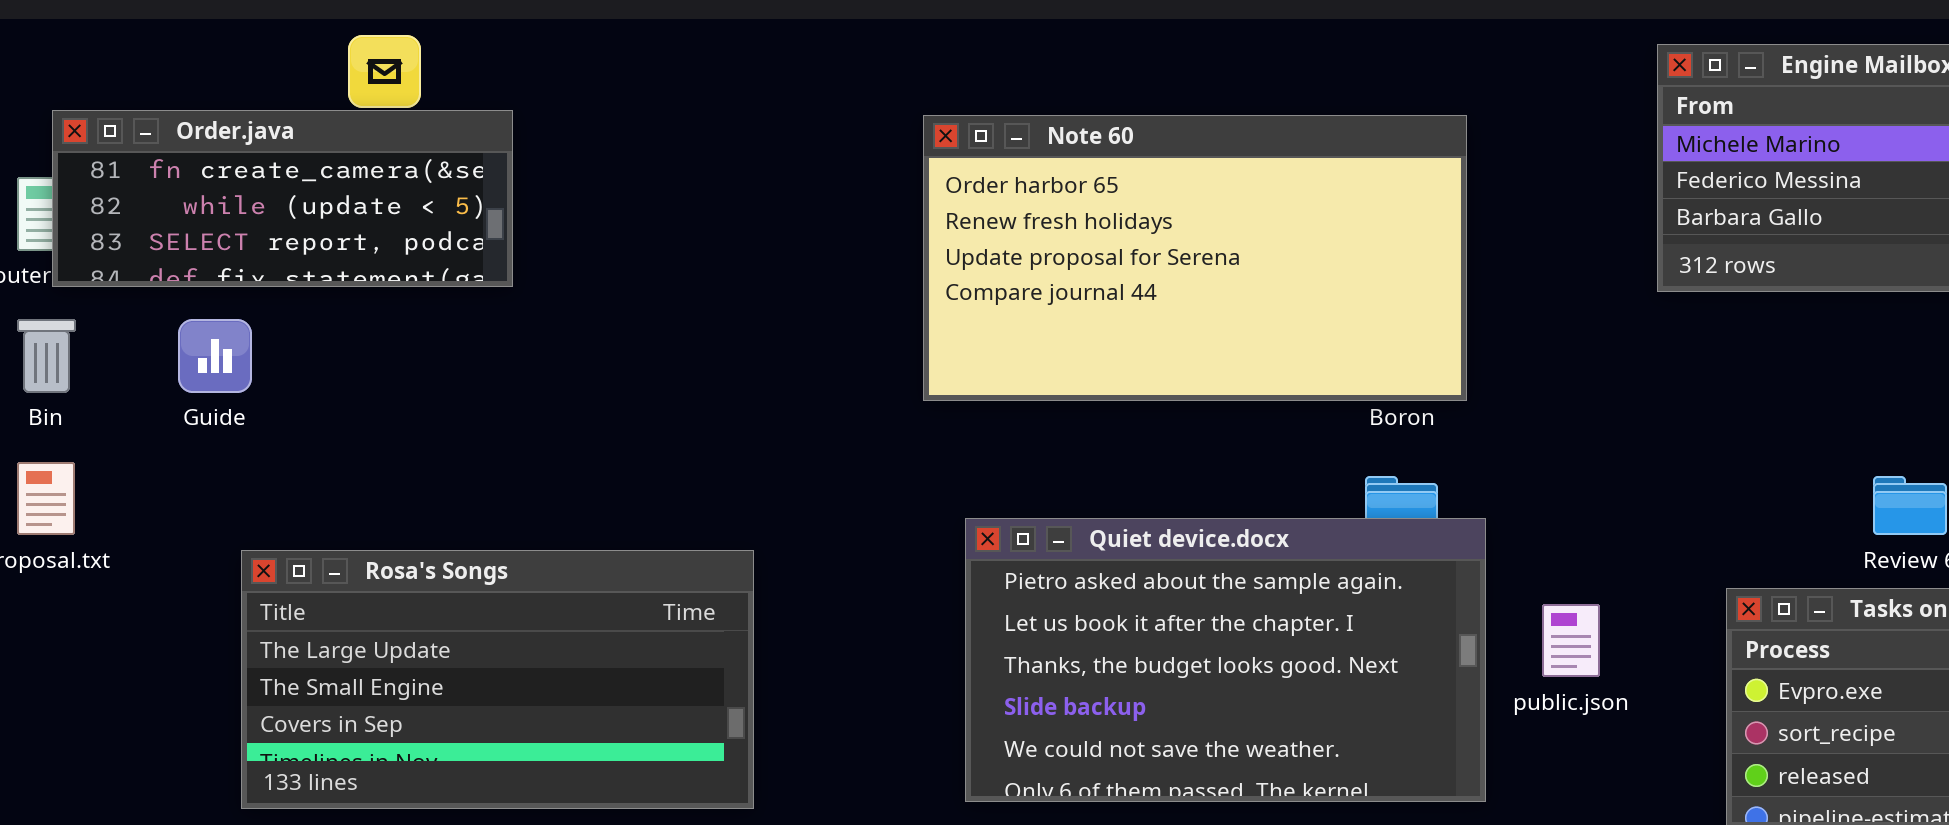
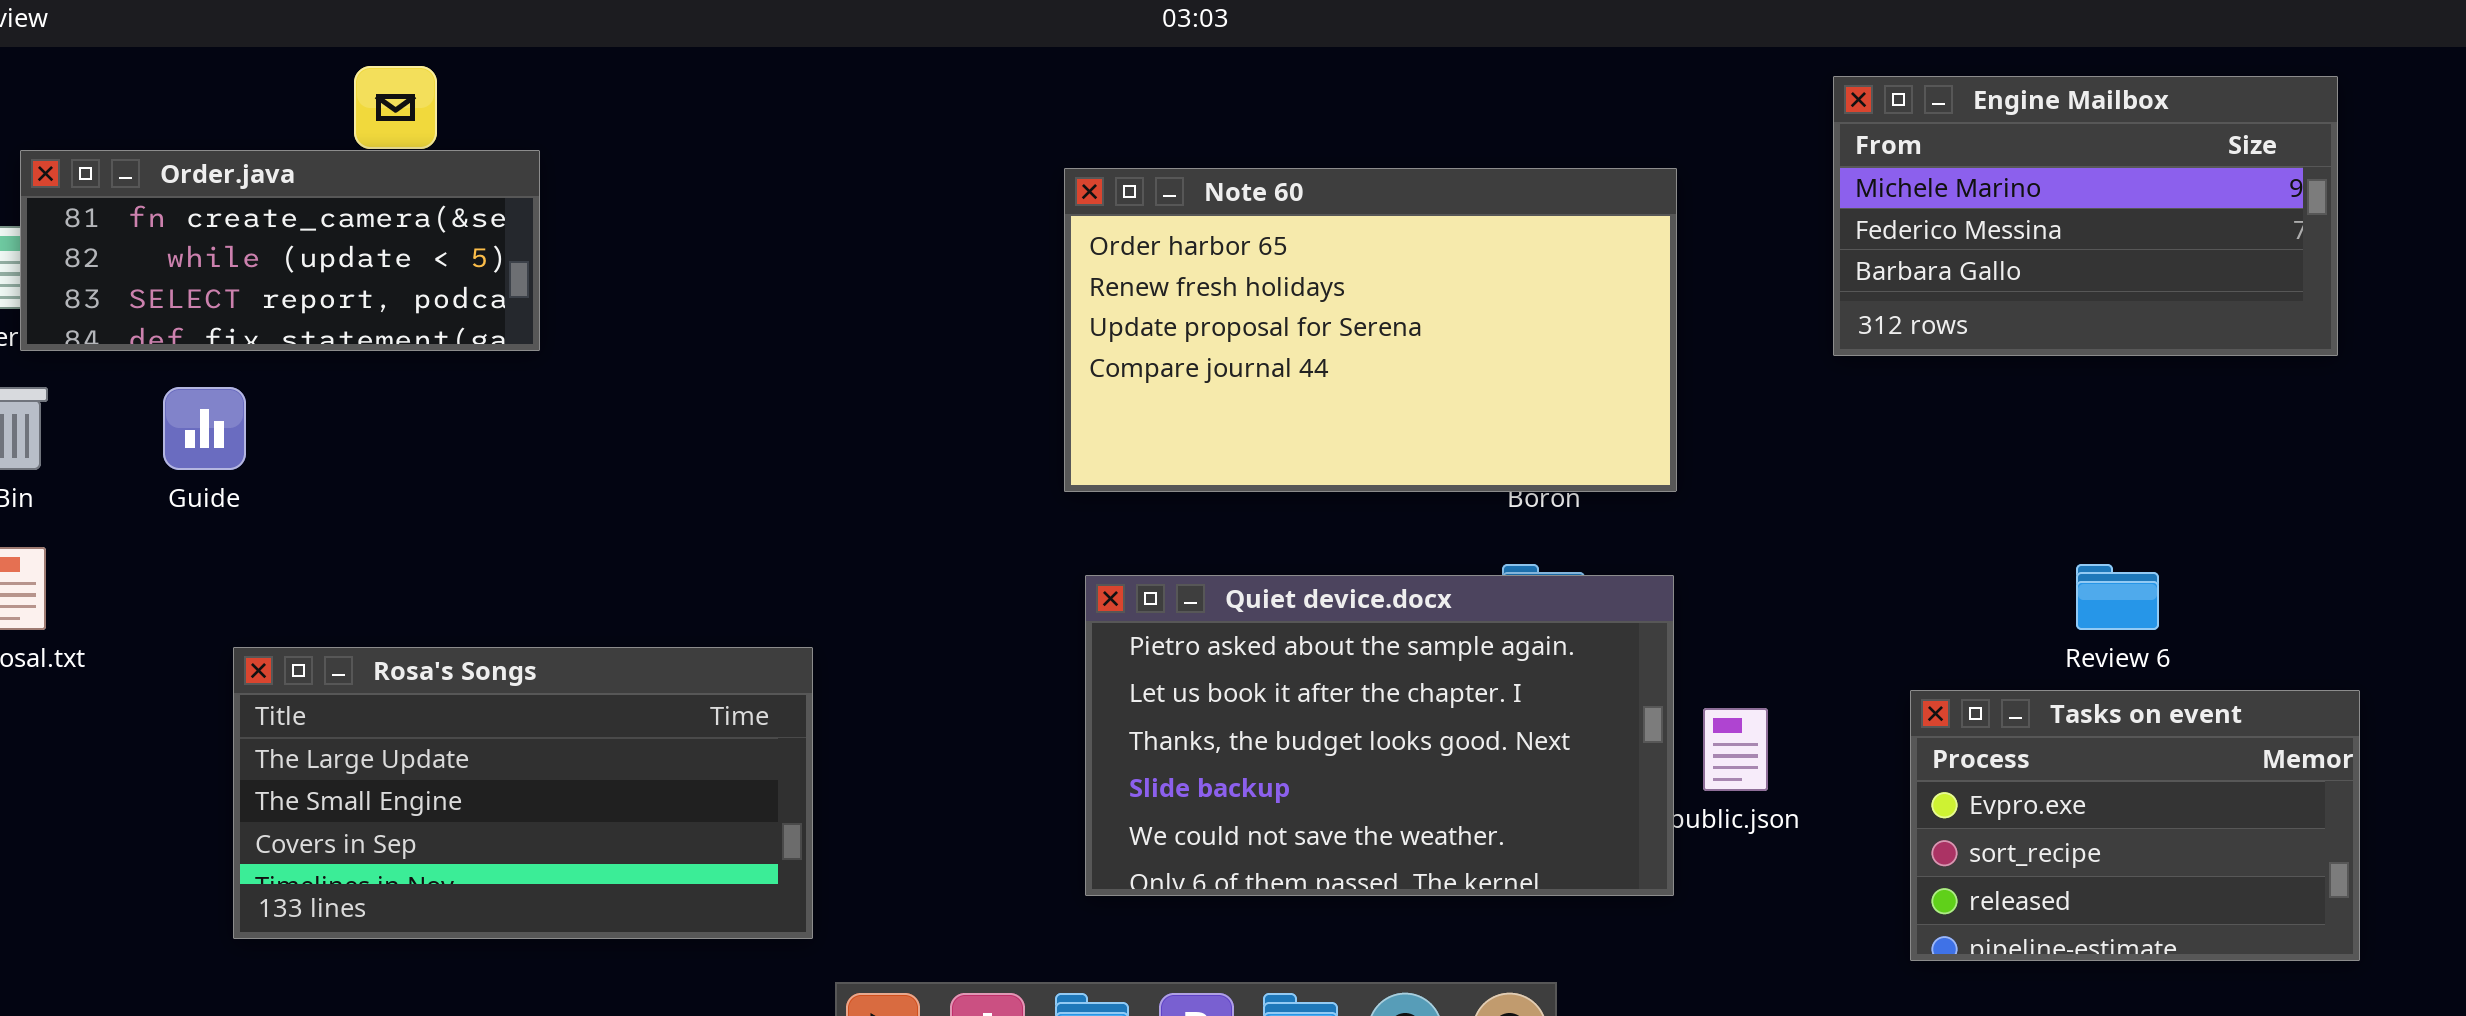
Note 60: [923,115,1467,401] -> [1064,168,1677,492], moved
Quiet device.docx: [965,518,1486,802] -> [1085,575,1674,896], moved

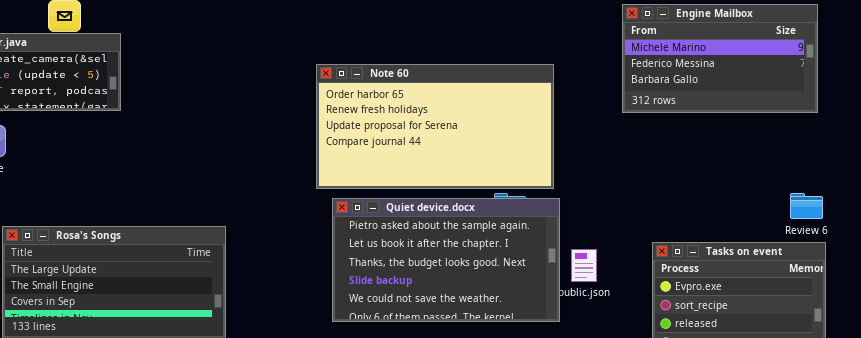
Note 60: [1064,168,1677,492] -> [316,64,554,189], moved
Review 6: [2076,564,2159,630] -> [790,193,823,219], moved

